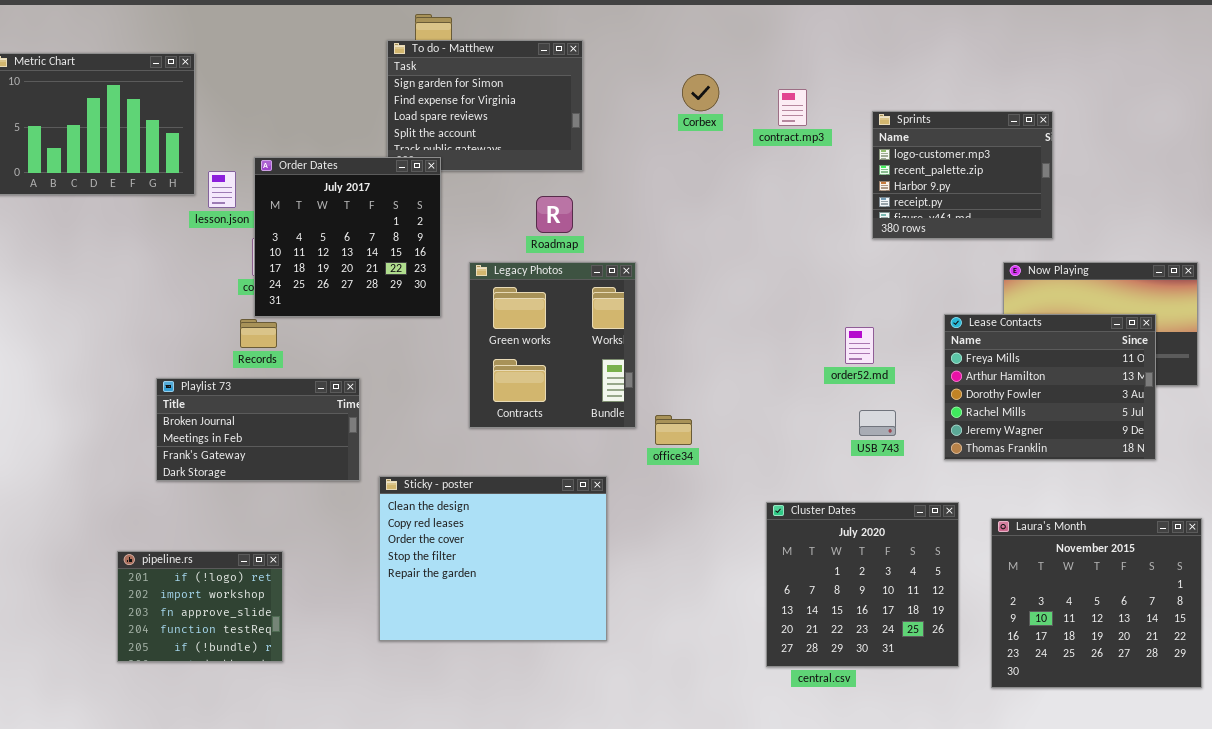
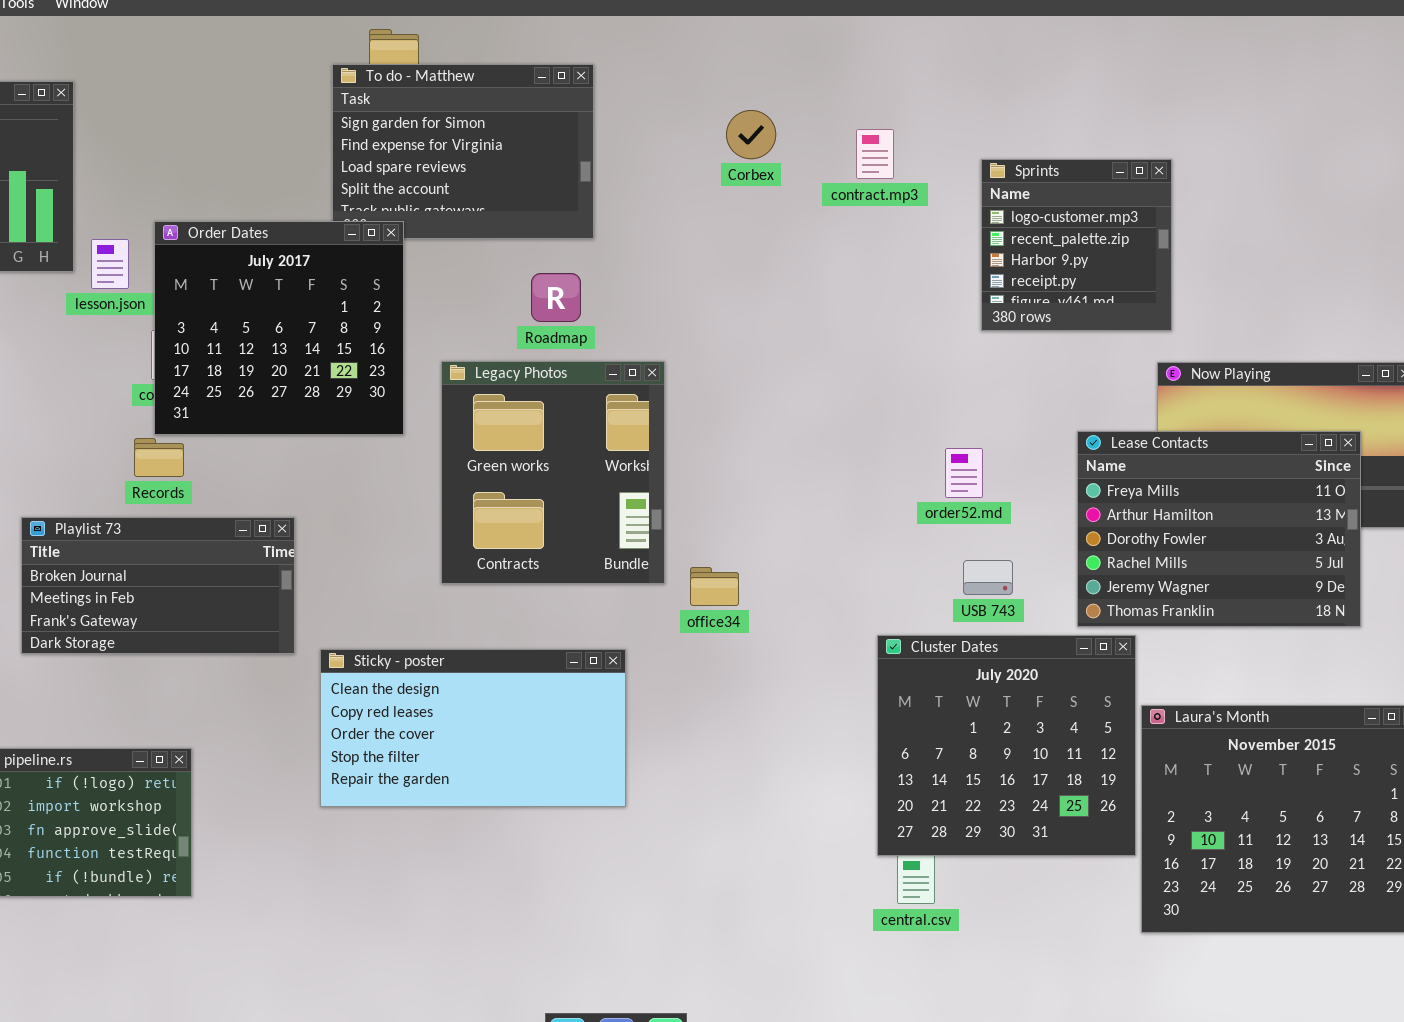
Sprints: [872,111,1053,239] -> [981,159,1172,331], resized
Sticky - poster: [379,476,607,641] -> [320,649,626,807], resized
Cluster Dates: [766,502,959,667] -> [877,635,1136,856], moved

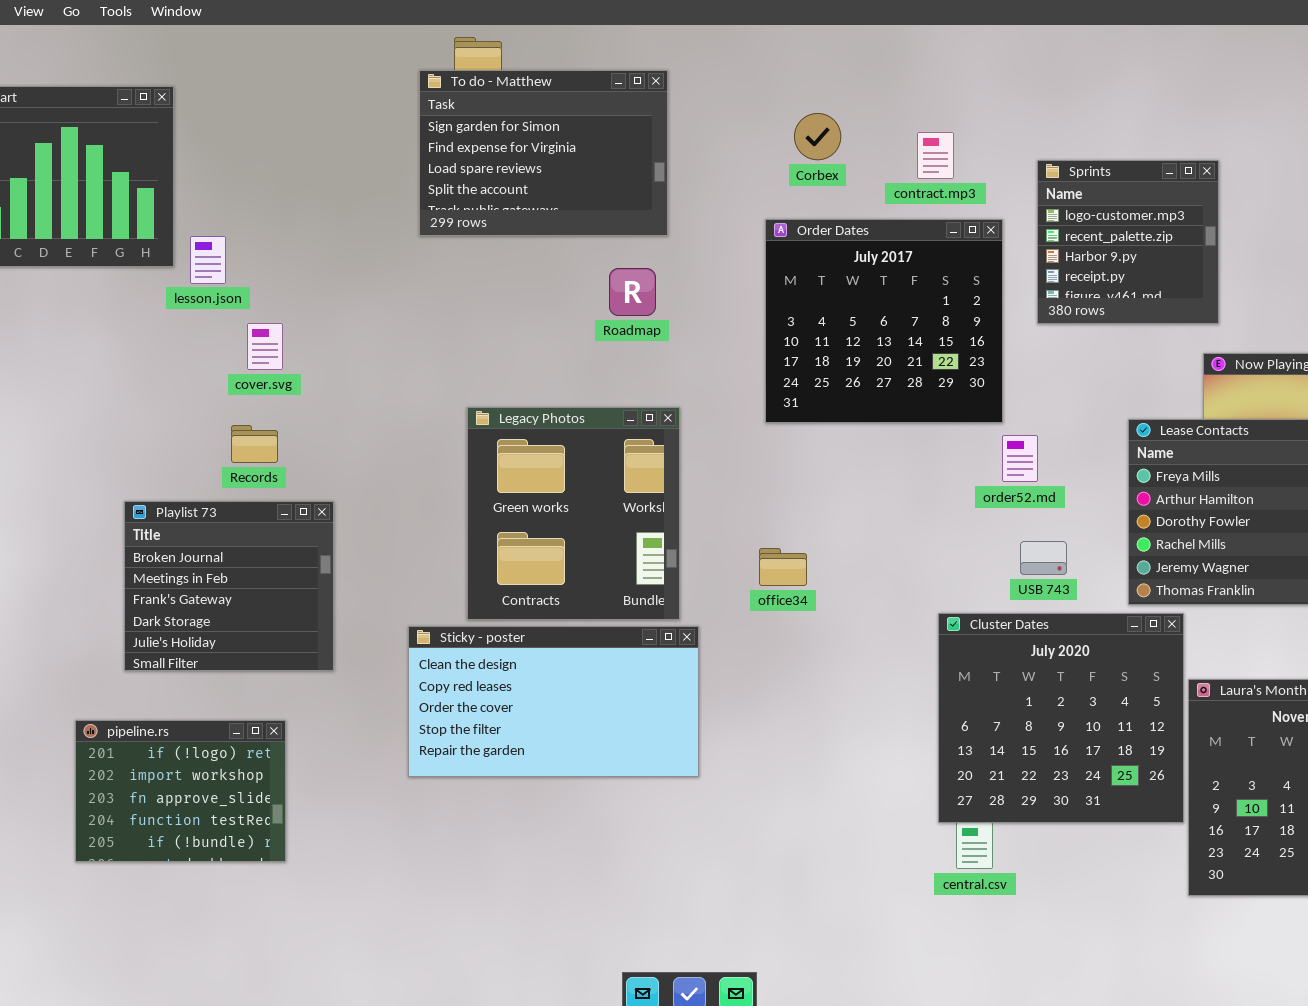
Order Dates: [154,221,404,435] -> [765,219,1003,423], moved
Legacy Photos: [441,361,665,584] -> [467,407,680,620], moved
Playlist 73: [21,517,295,654] -> [124,501,334,671], resized

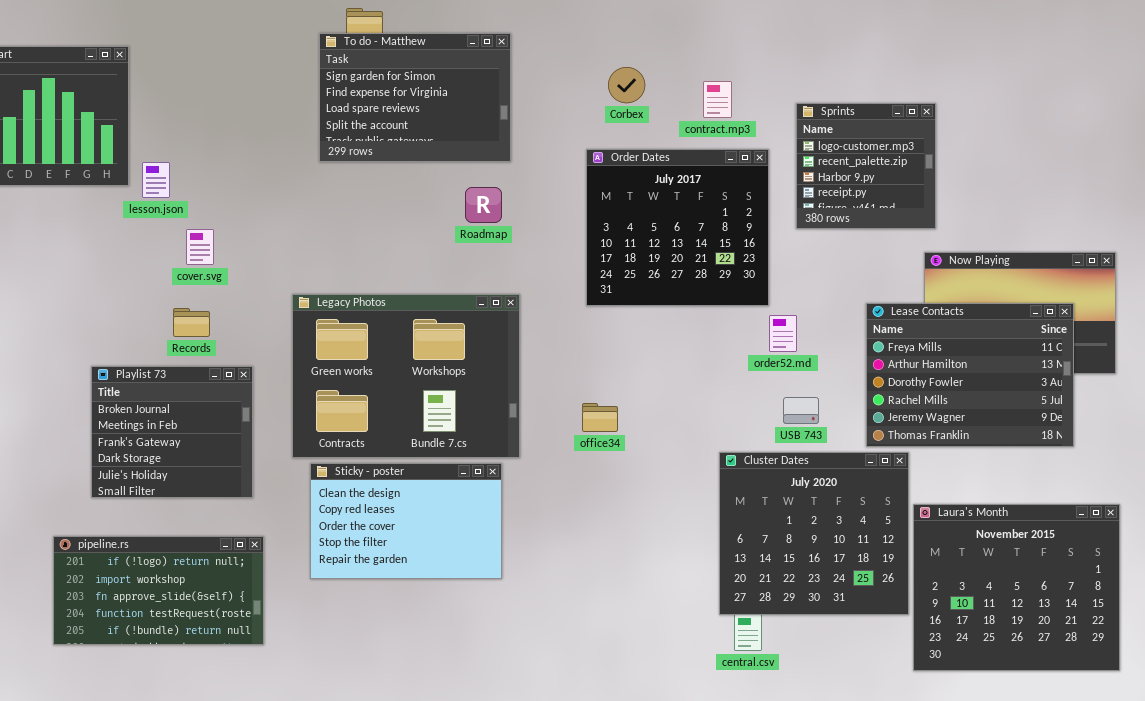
Legacy Photos: [467,407,680,620] -> [292,294,520,458], resized
Sticky - poster: [408,626,699,777] -> [310,463,502,579], resized
pipeline.rs: [75,720,286,862] -> [53,536,264,645], resized

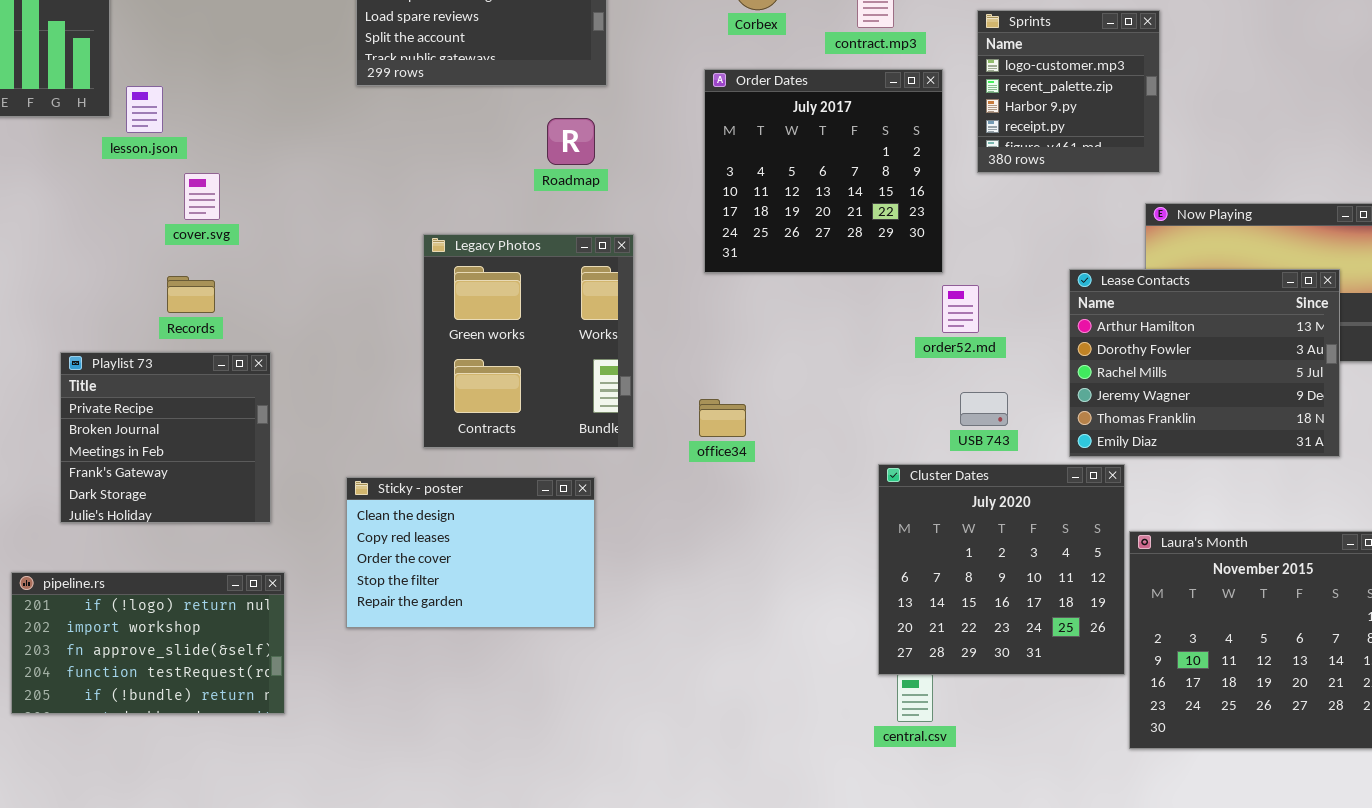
Legacy Photos: [292,294,520,458] -> [423,234,634,448], moved, resized
Lease Contacts: [866,303,1074,447] -> [1069,269,1340,457], scrolled down 1 row
Playlist 73: [91,366,253,498] -> [60,352,271,523], scrolled up 1 row

